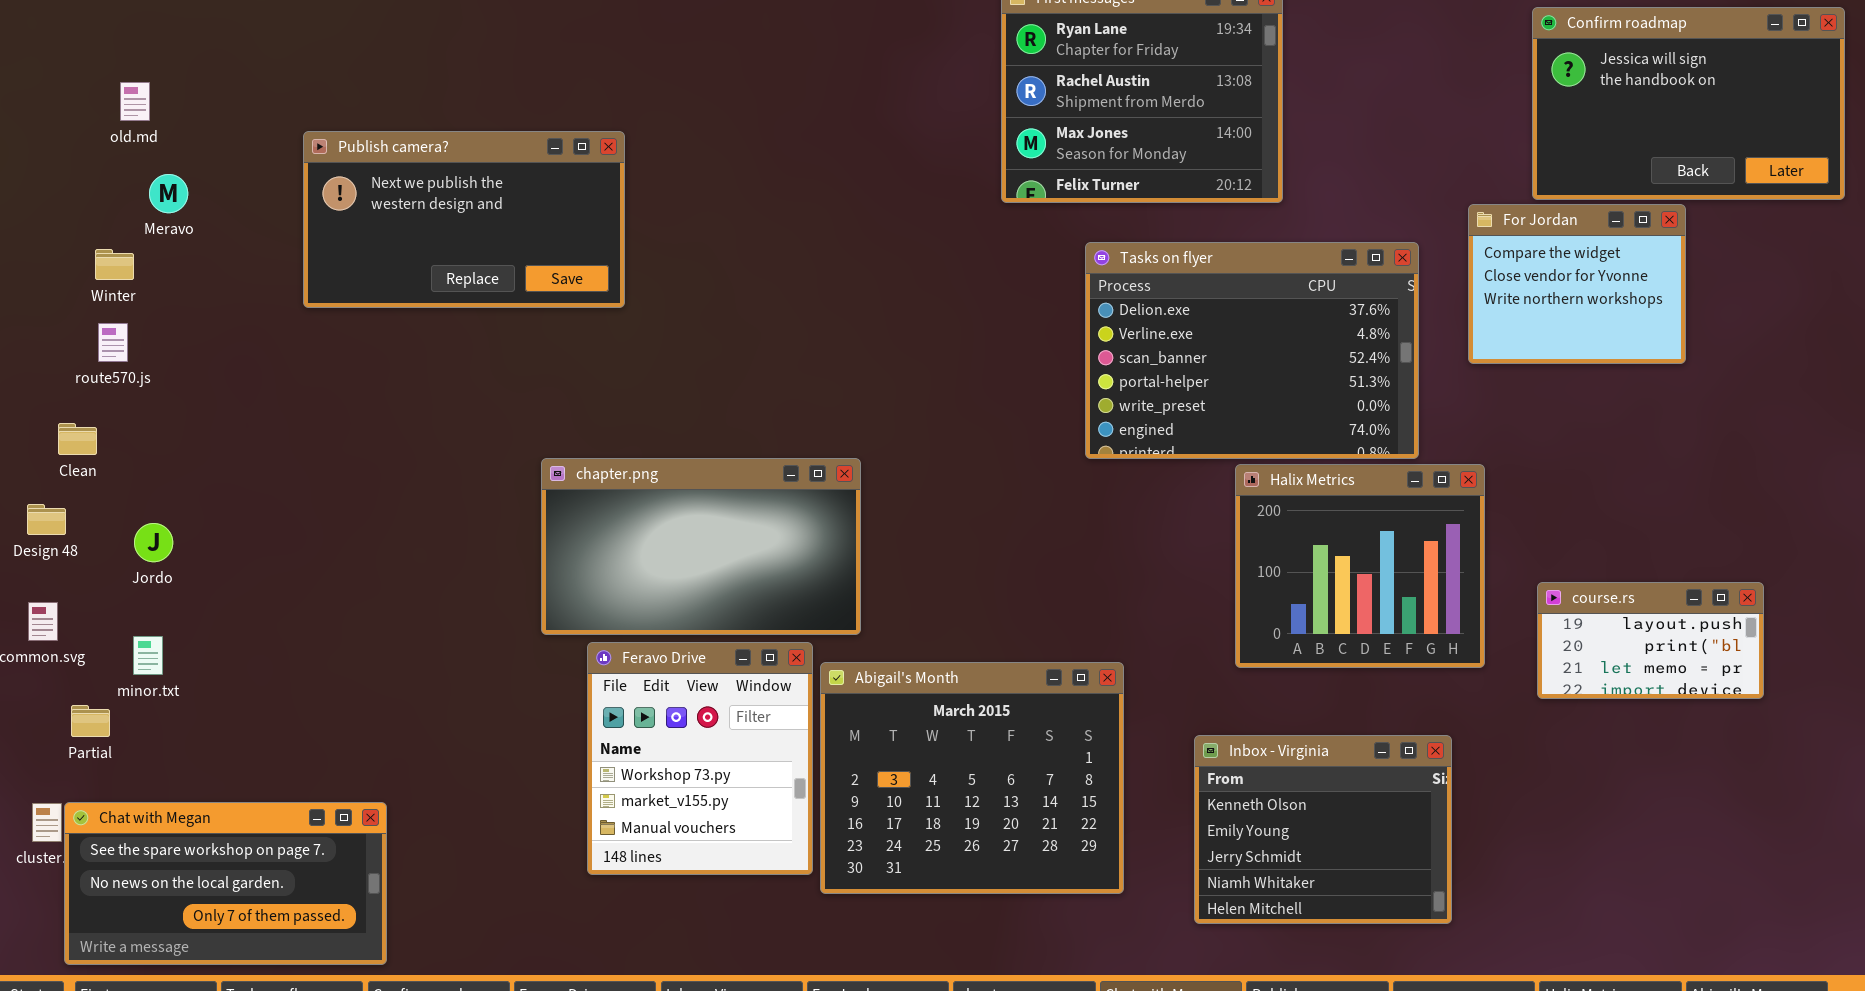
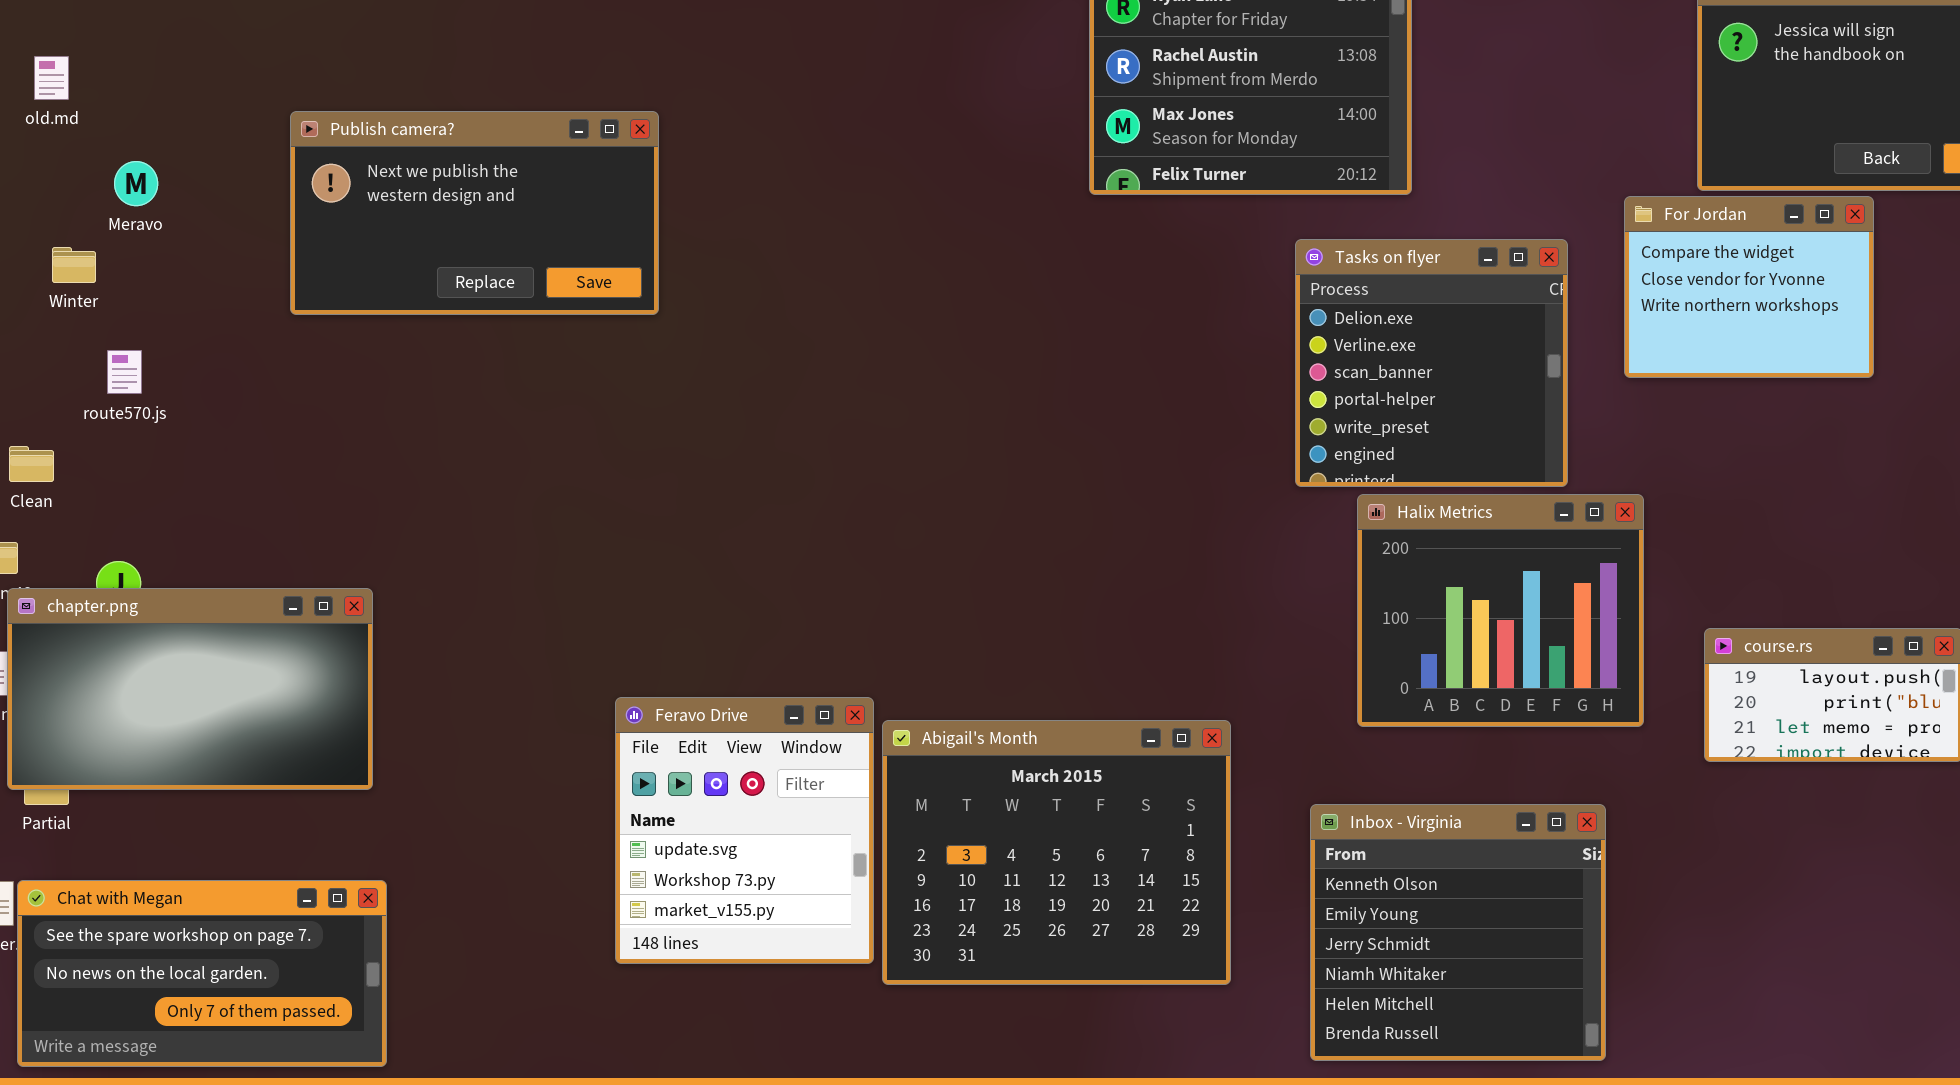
old.md: [120,82,150,121] -> [34,56,69,100], moved
Tasks on flyer: [1085,242,1419,459] -> [1295,239,1568,487], resized
route570.js: [98,323,128,362] -> [107,350,142,394], moved
chapter.png: [541,458,861,635] -> [7,588,373,790], moved
Feravo Drive: [587,642,813,875] -> [615,697,874,964], scrolled up 1 row
Inbox - Virginia: [1194,735,1452,924] -> [1310,804,1606,1061], resized

